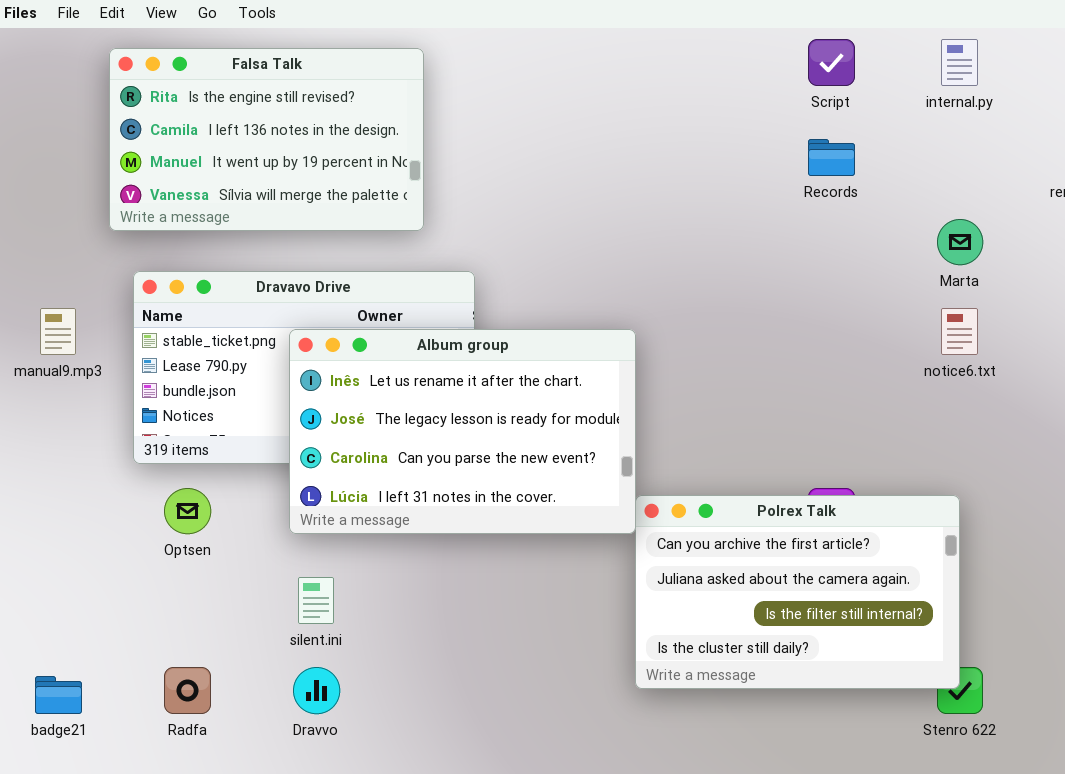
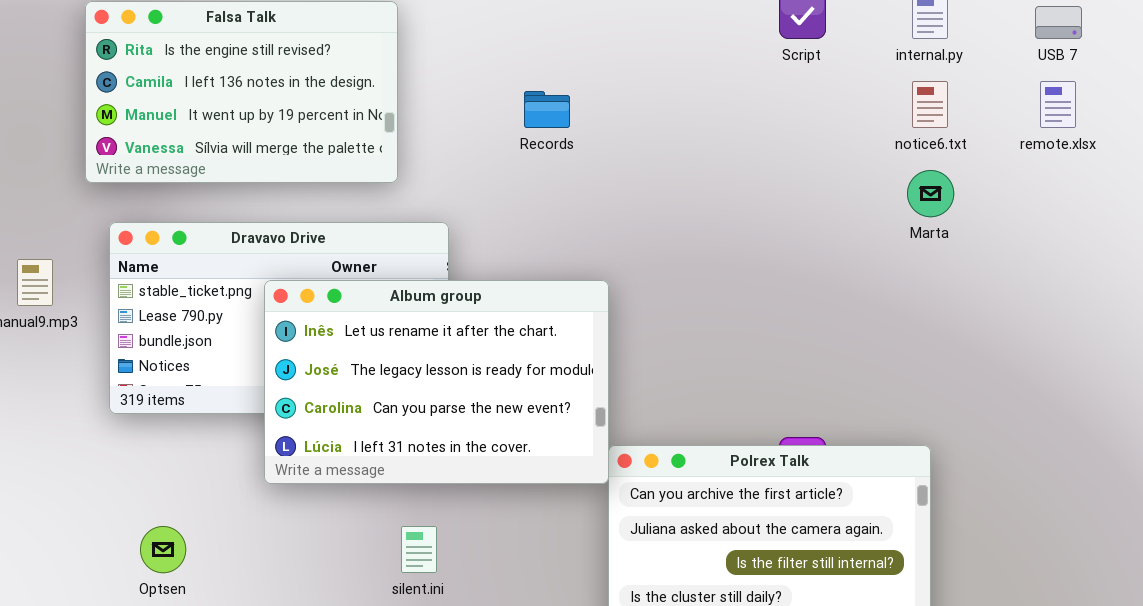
Records: [808,139,855,176] -> [524,91,570,128], moved
notice6.txt: [941,308,978,355] -> [912,81,948,128], moved
Optsen: [164,488,211,534] -> [140,526,186,573], moved
silent.ini: [298,577,334,624] -> [401,526,437,573], moved

